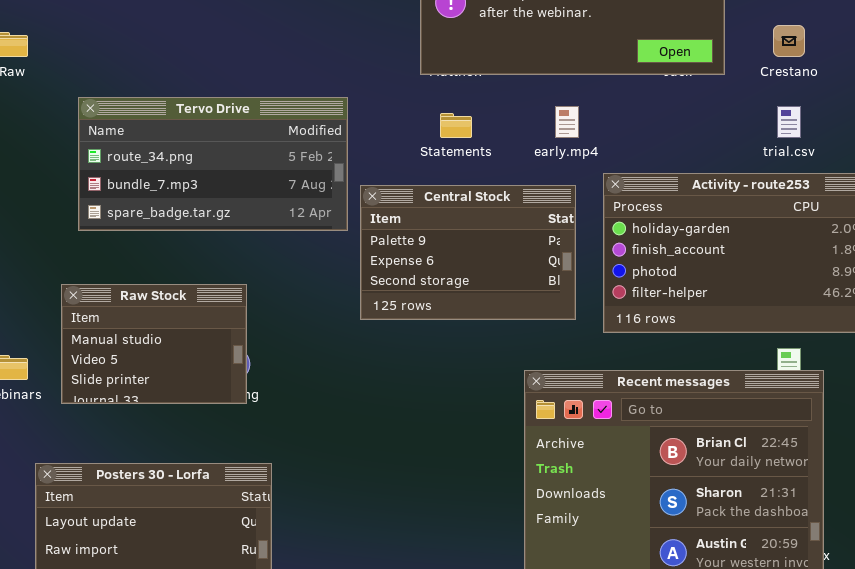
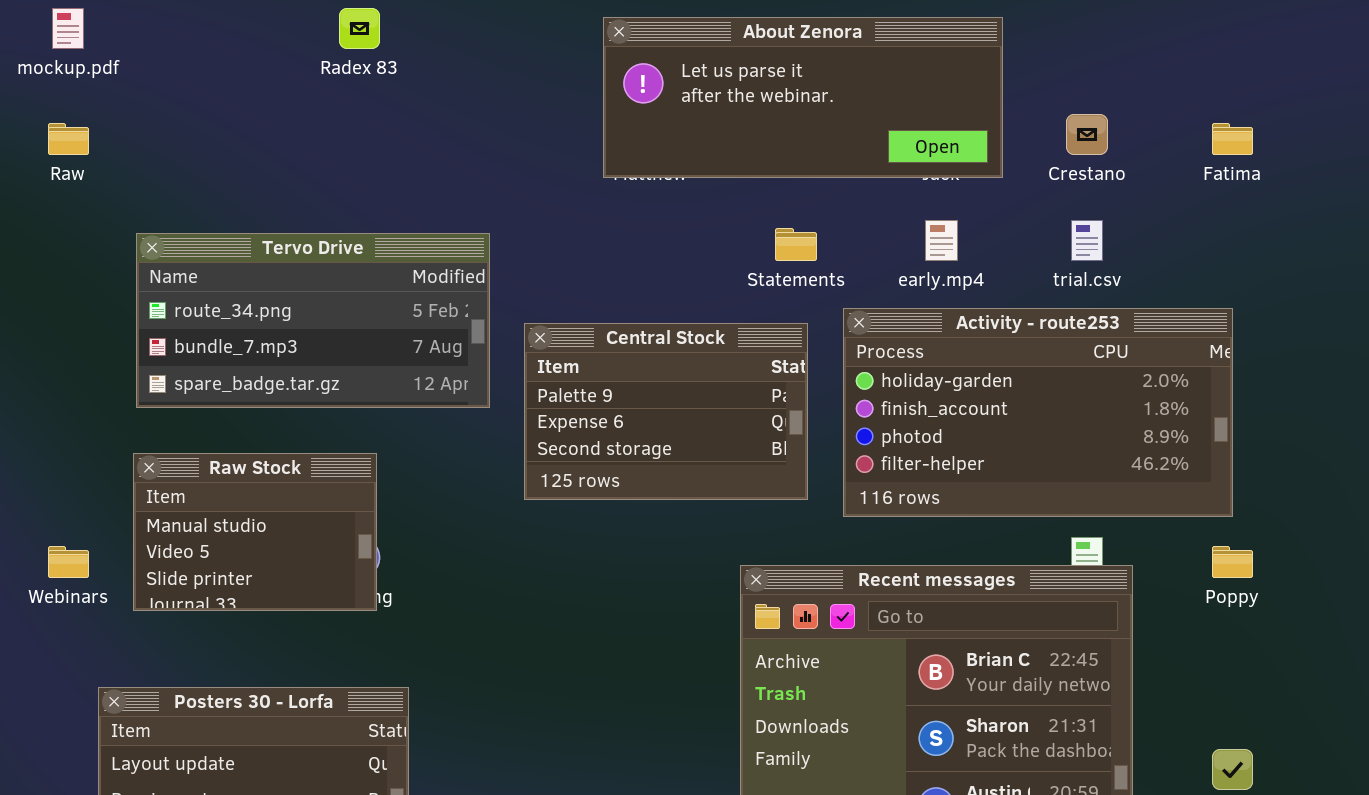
Tervo Drive: [78,97,348,231] -> [136,233,490,408], moved
early.mp4: [555,106,579,138] -> [925,220,958,261], moved
Statements: [440,113,472,138] -> [775,228,817,261], moved

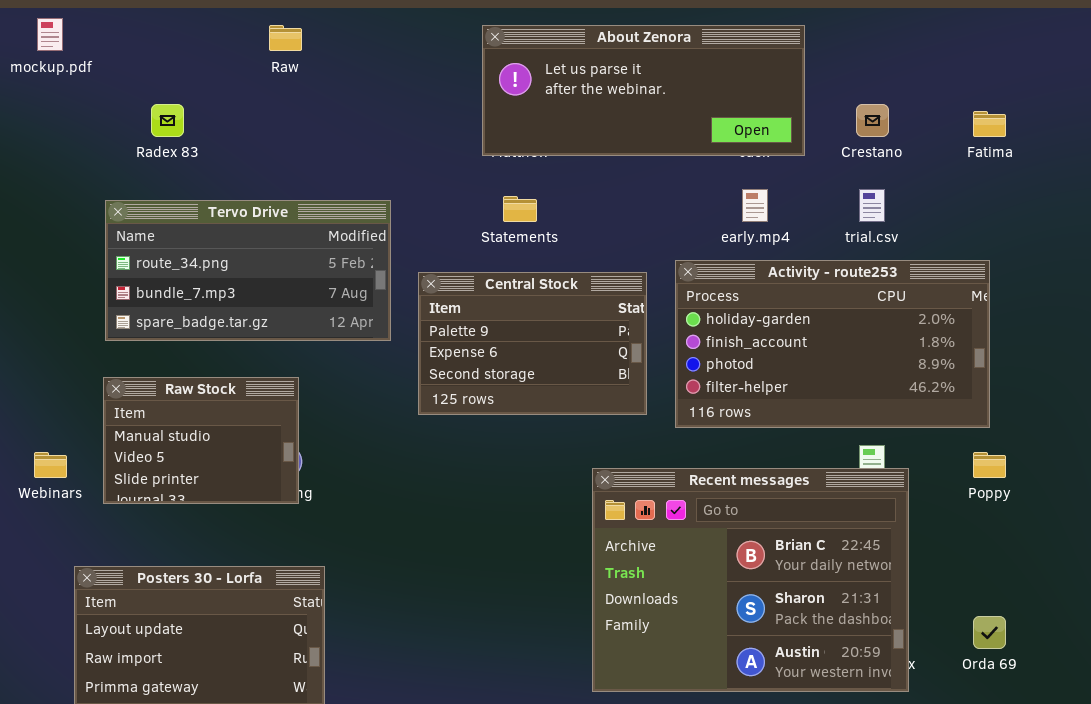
Radex 83: [339,8,380,49] -> [151,104,184,137], moved
Raw: [48,123,89,155] -> [269,25,302,51], moved
Statements: [775,228,817,261] -> [503,196,537,222], moved

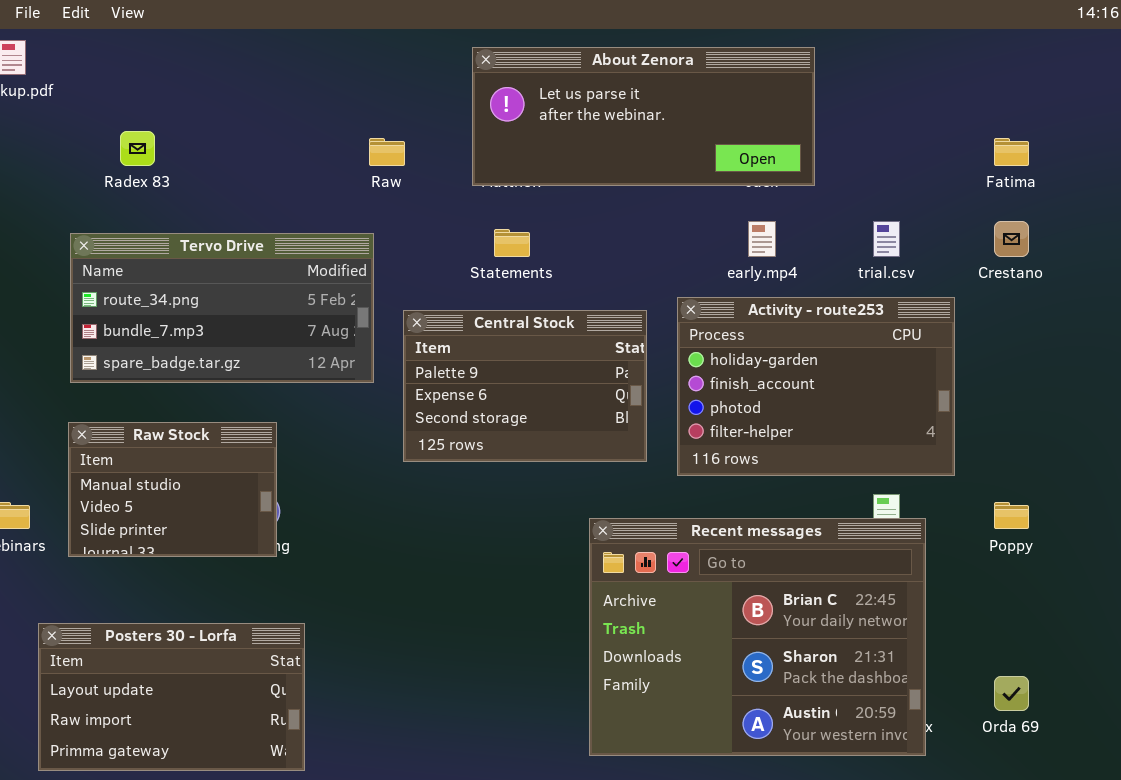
Raw: [269,25,302,51] -> [369,138,405,166], moved
Crestano: [856,104,889,137] -> [994,221,1029,257], moved
Activity - route253: [675,260,990,428] -> [677,297,955,476], resized

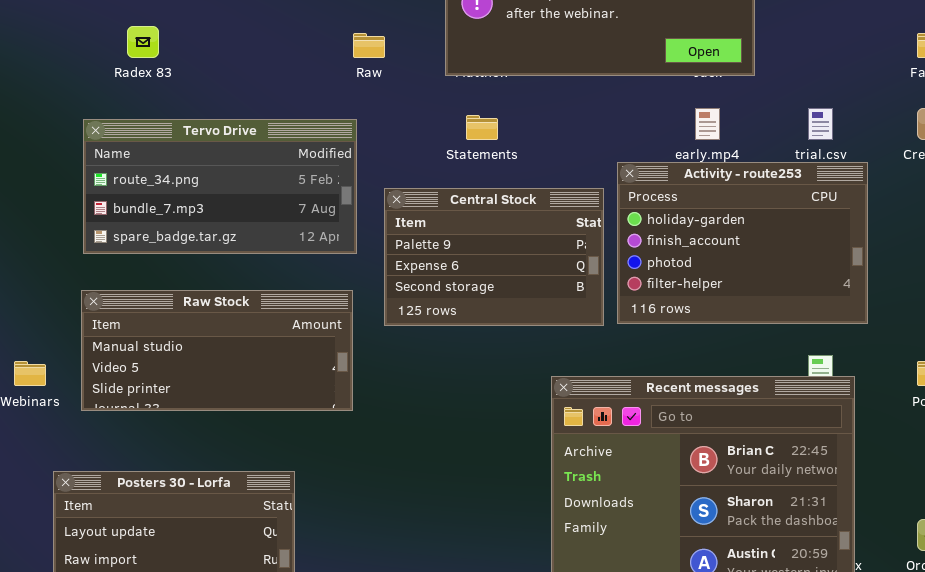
Activity - route253: [677,297,955,476] -> [617,162,868,324], moved
Raw Stock: [68,422,277,557] -> [81,290,353,411], resized

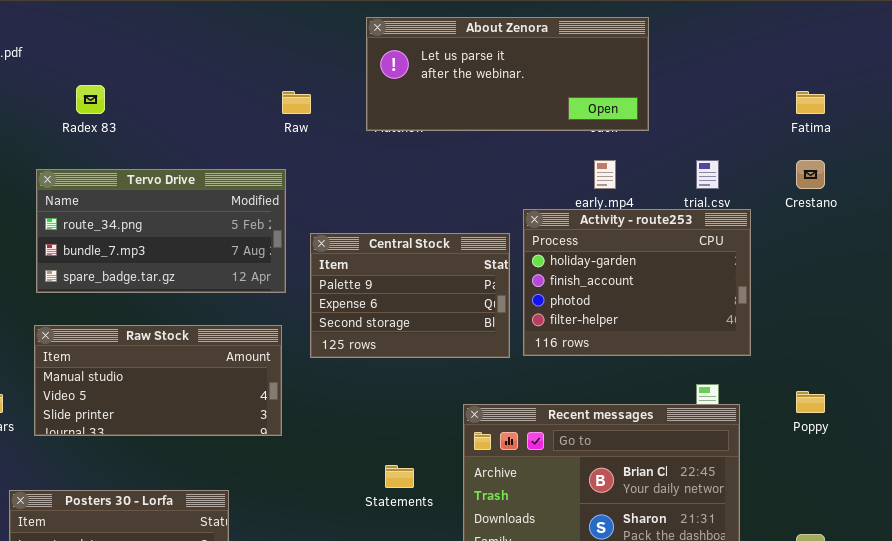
Statements: [466,115,498,140] -> [385,465,414,488], moved

